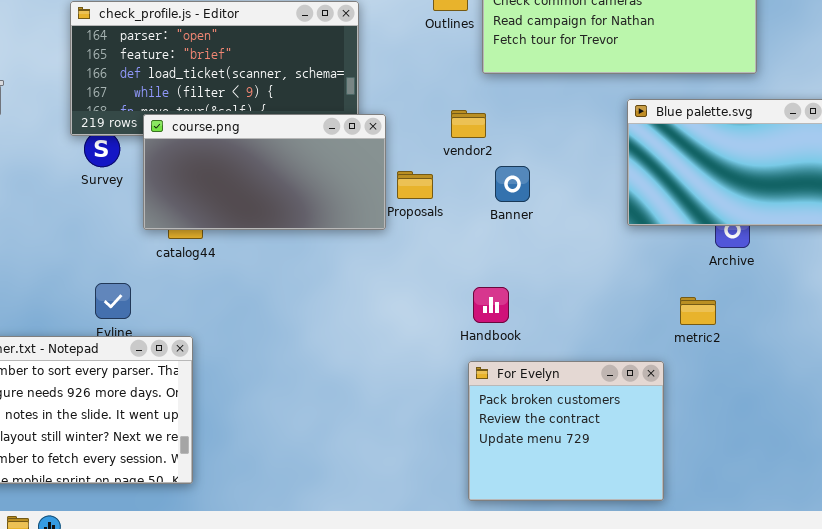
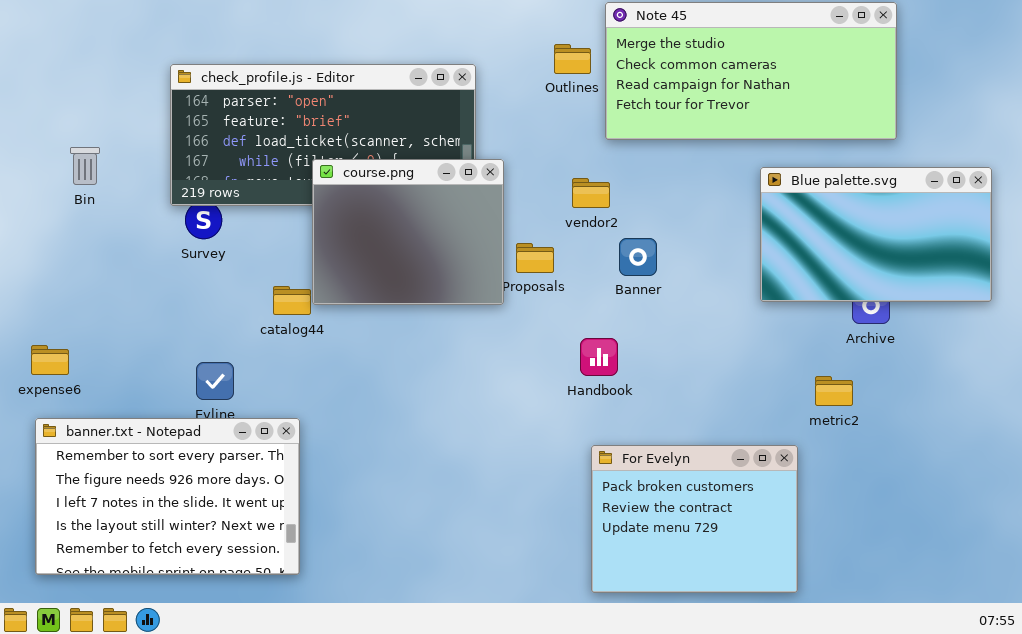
course.png: [143,114,386,230] -> [312,159,504,305], resized
Handbook: [473,287,509,323] -> [580,338,618,376], moved

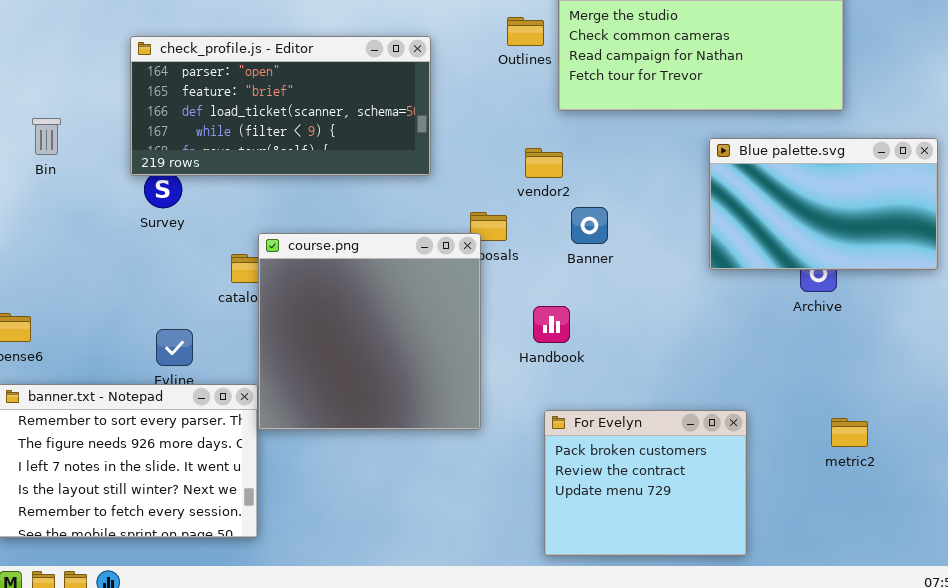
course.png: [312,159,504,305] -> [258,233,481,430], moved, resized
metric2: [815,376,853,406] -> [831,418,868,447], moved

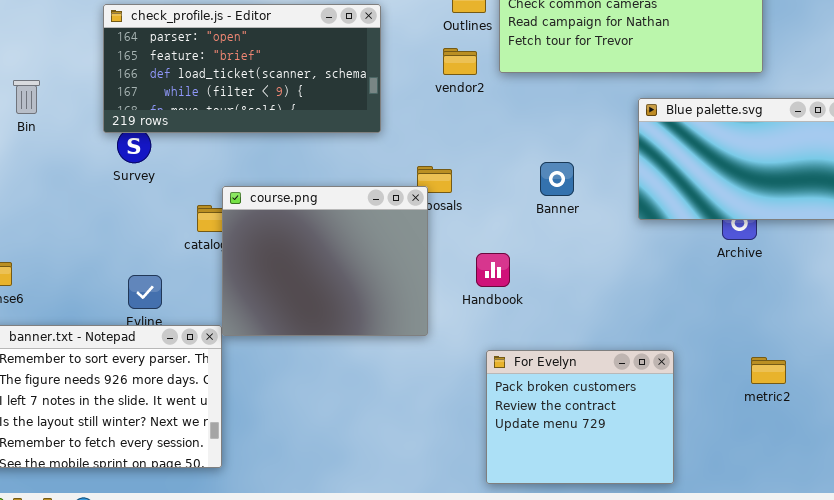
vendor2: [525,148,563,178] -> [443,48,477,75], moved
Banner: [571,207,608,244] -> [540,162,574,196], moved
course.png: [258,233,481,430] -> [222,186,428,336], resized

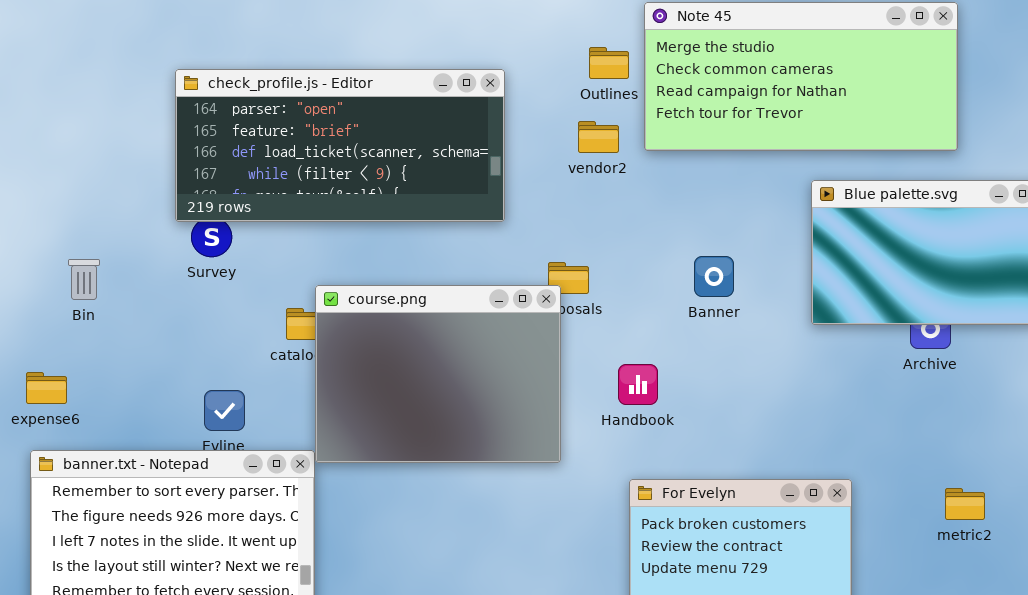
Bin: [13,80,40,114] -> [68,259,100,300], moved

